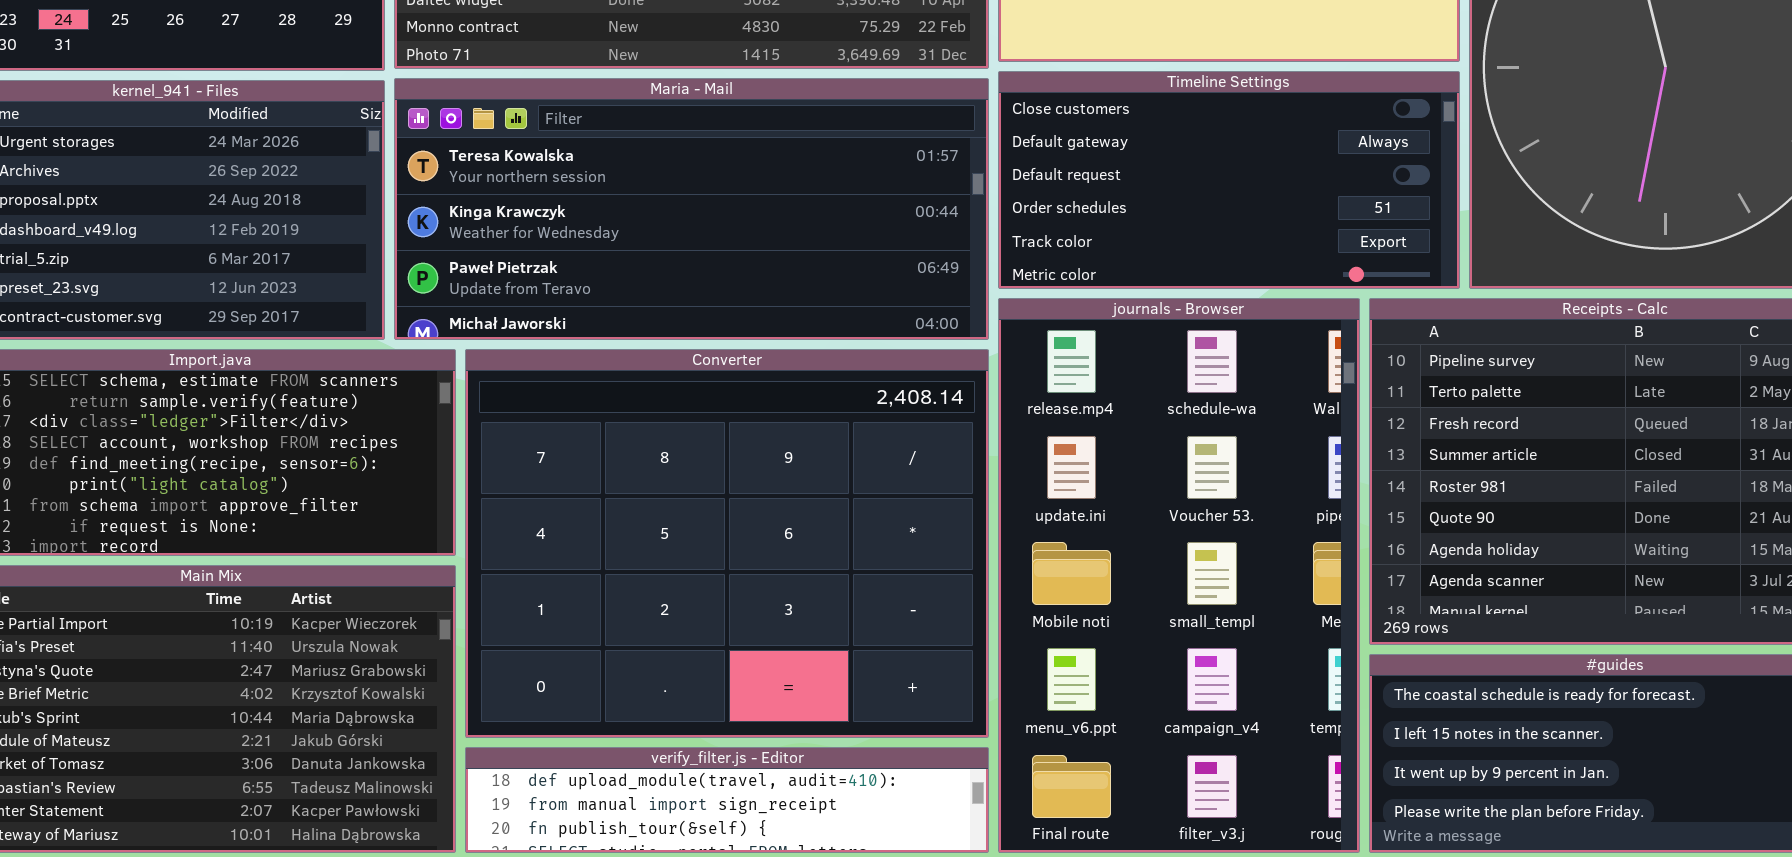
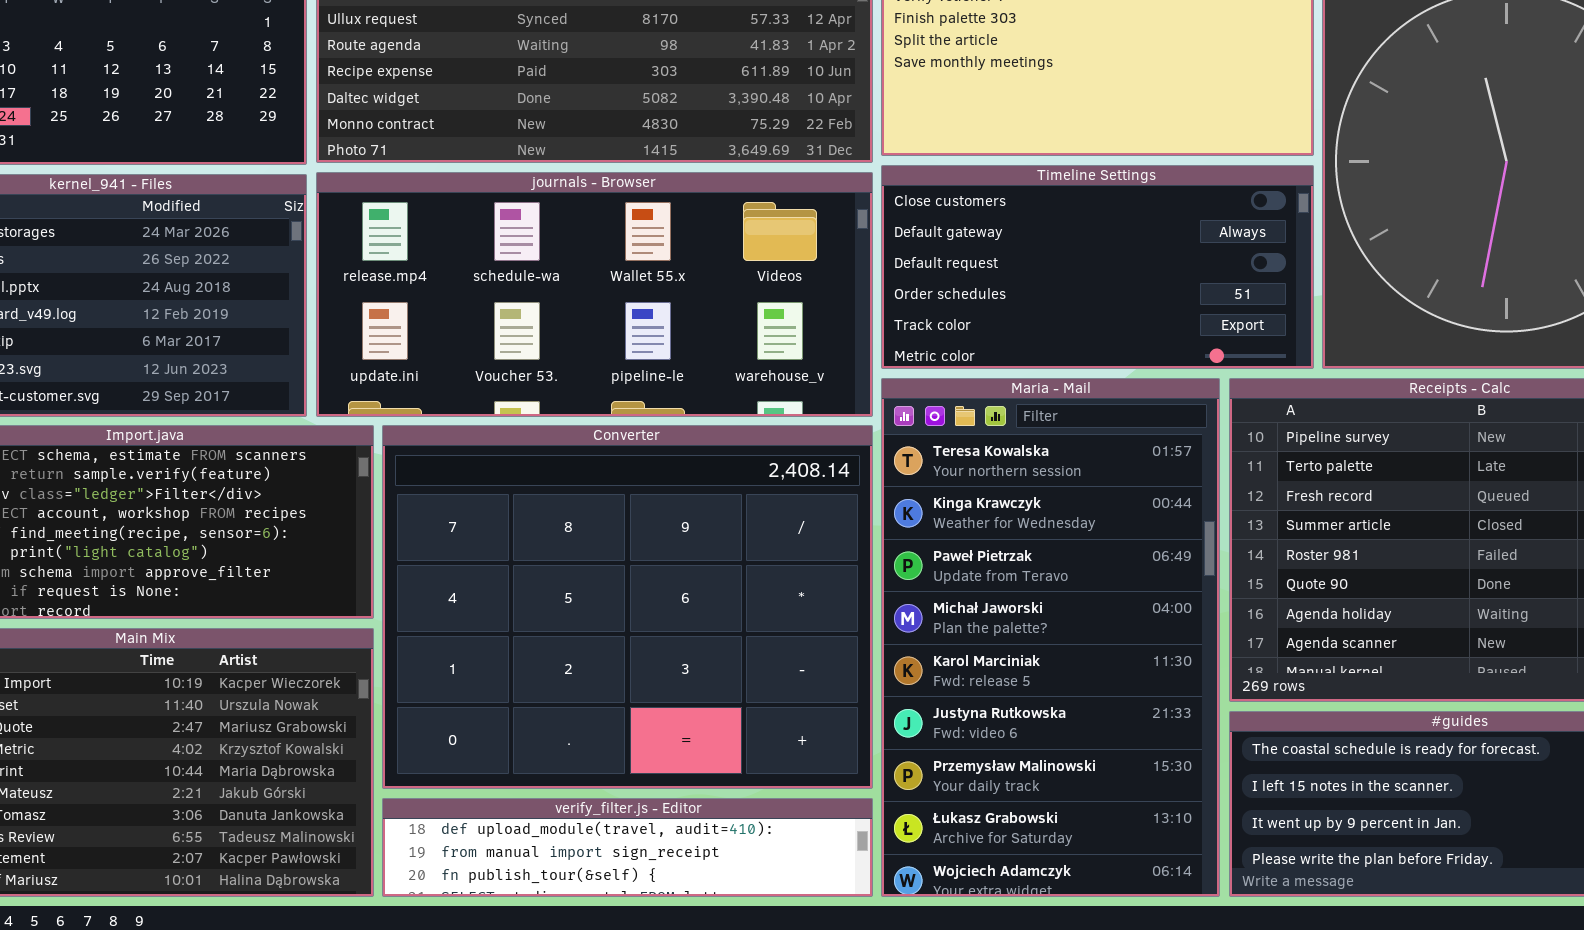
Maria - Mail: [394,78,989,340] -> [881,378,1220,897], moved, resized
journals - Browser: [998,298,1360,853] -> [316,172,873,417], moved, resized

